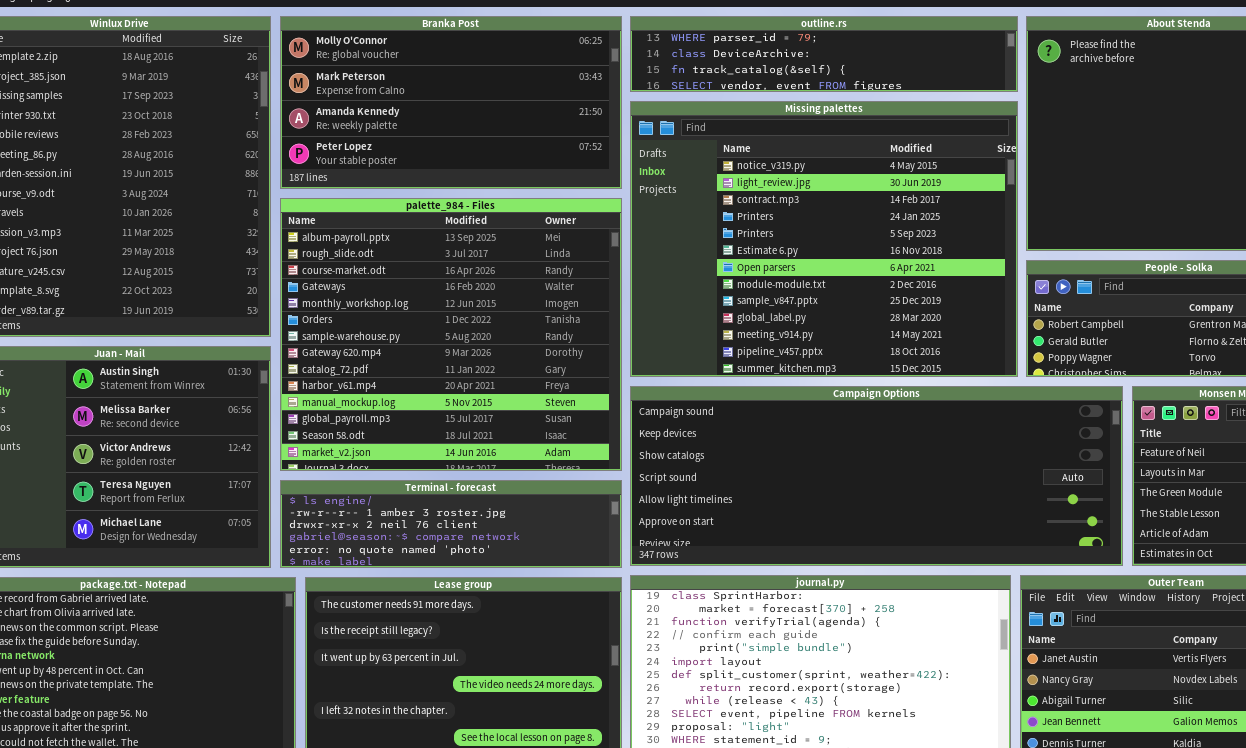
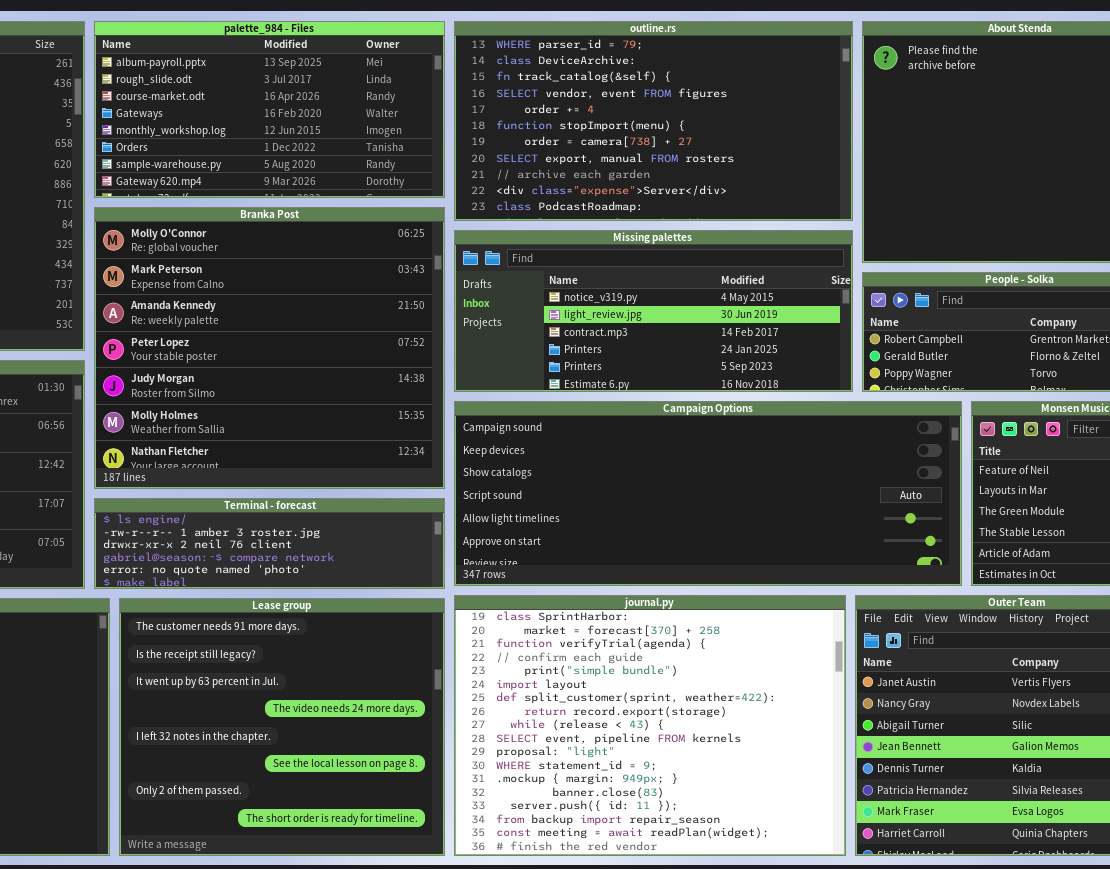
Branka Post: [280,16,622,189] -> [94,207,445,489], moved, resized
outline.rs: [630,16,1018,92] -> [454,21,853,221], resized
Missing palettes: [630,101,1018,377] -> [454,230,853,392], resized
palette_984 - Files: [280,198,622,471] -> [94,21,445,198], moved, resized

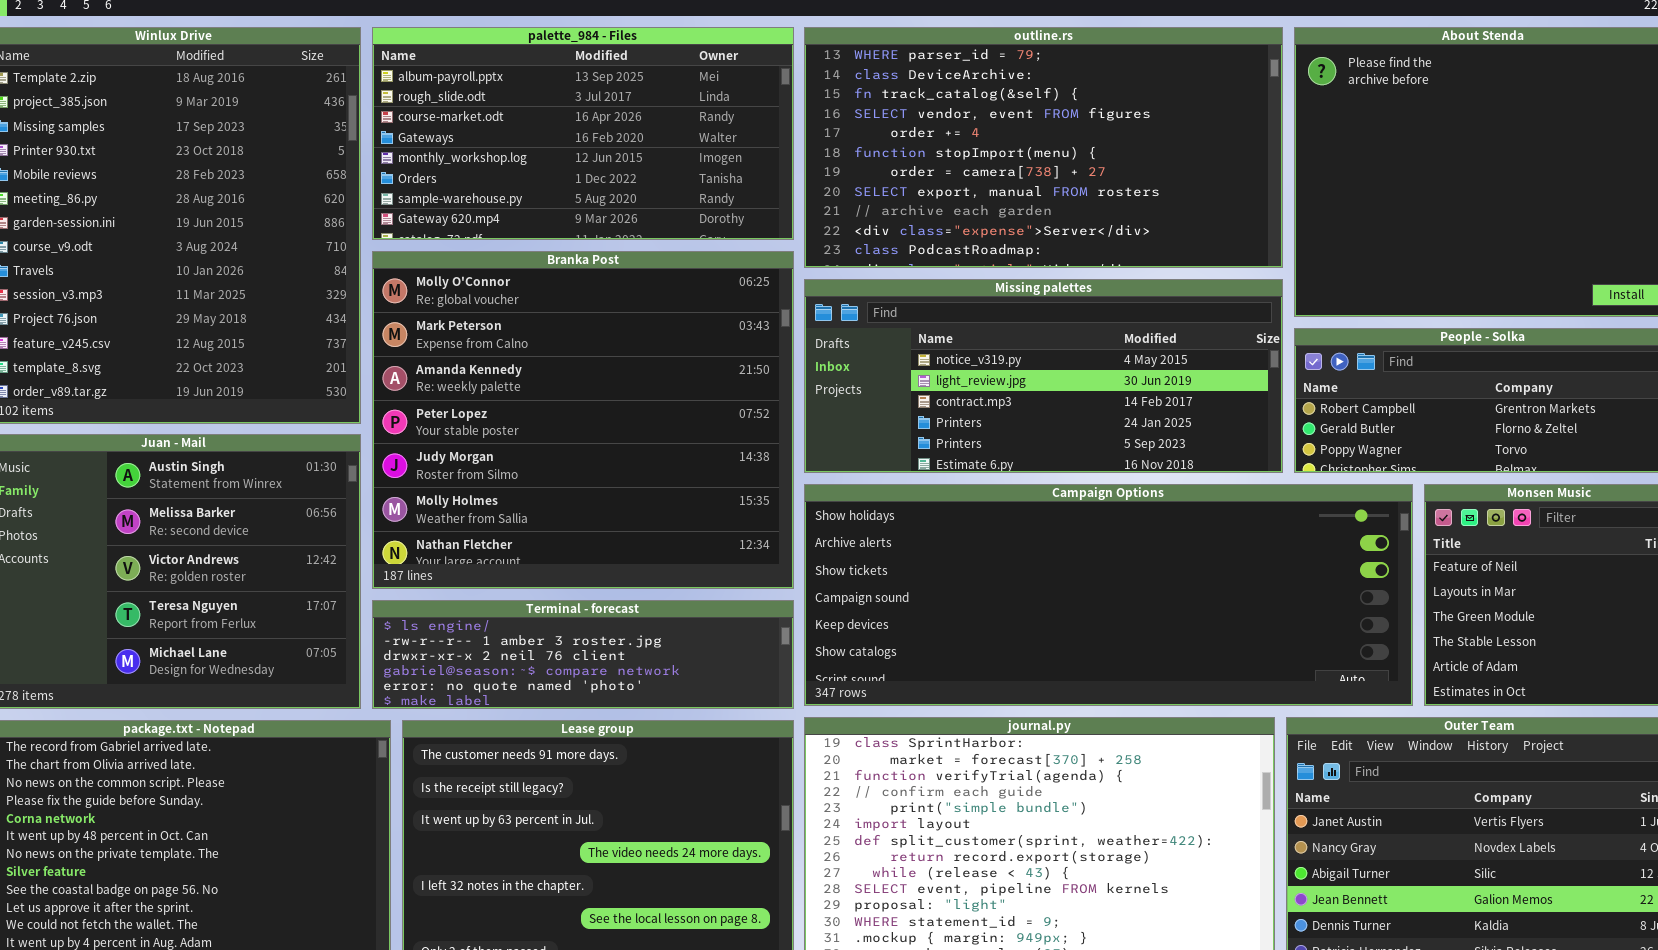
Campaign Options: [454,401,962,586] -> [804,484,1413,706], scrolled up 3 rows

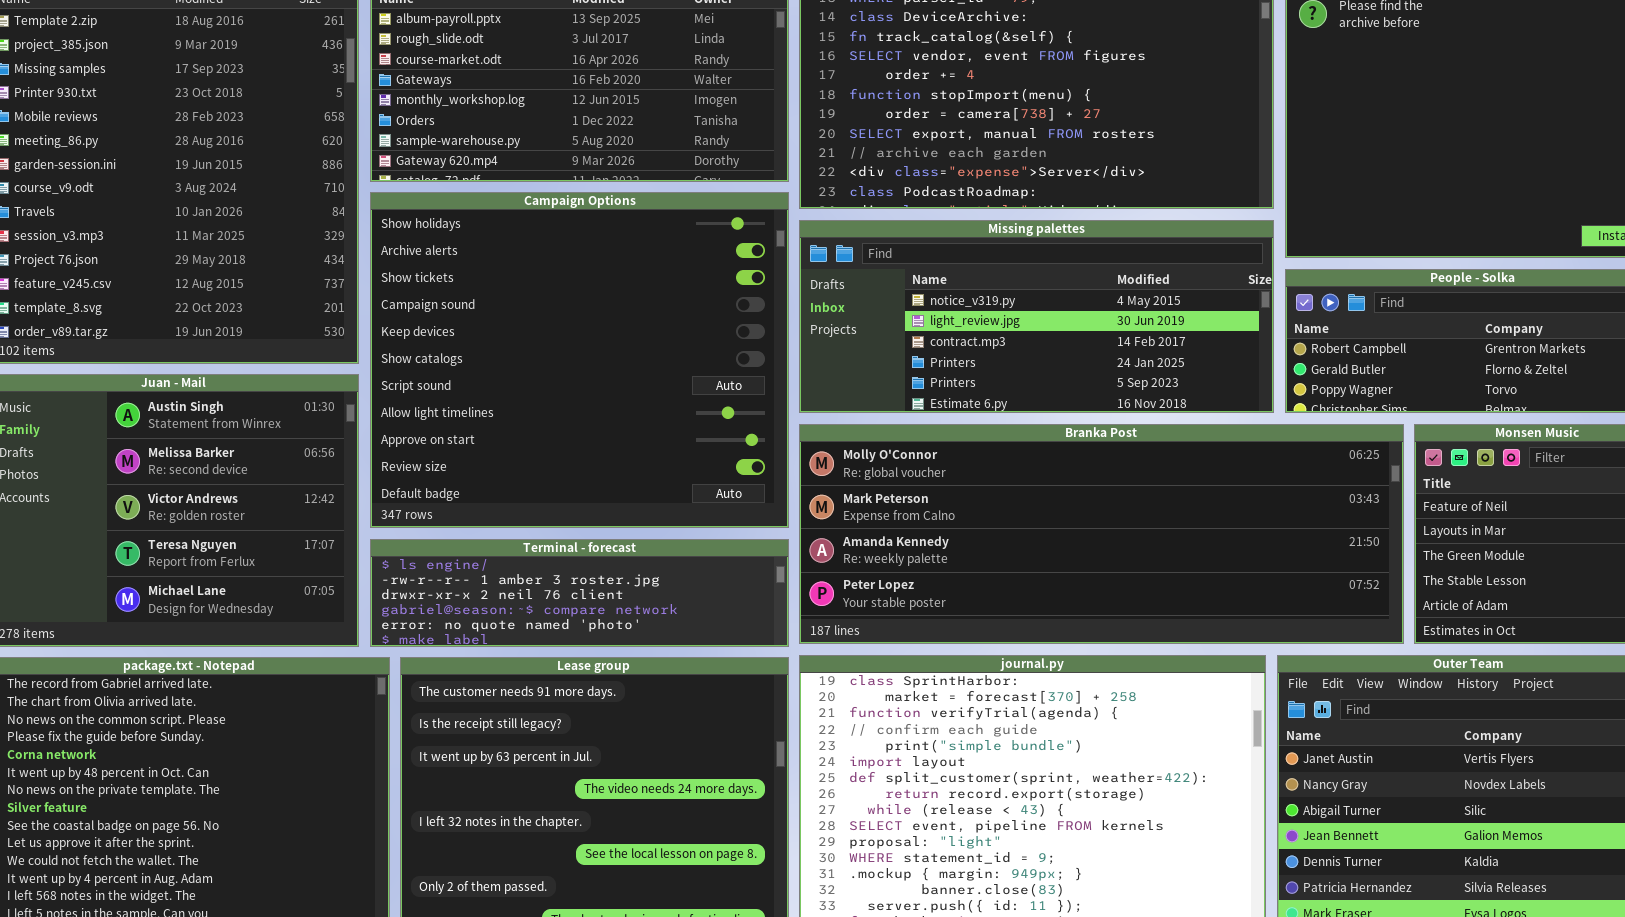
Branka Post: [372,251,794,589] -> [799,424,1404,644], moved, resized
Campaign Options: [804,484,1413,706] -> [370,192,789,528], moved, resized

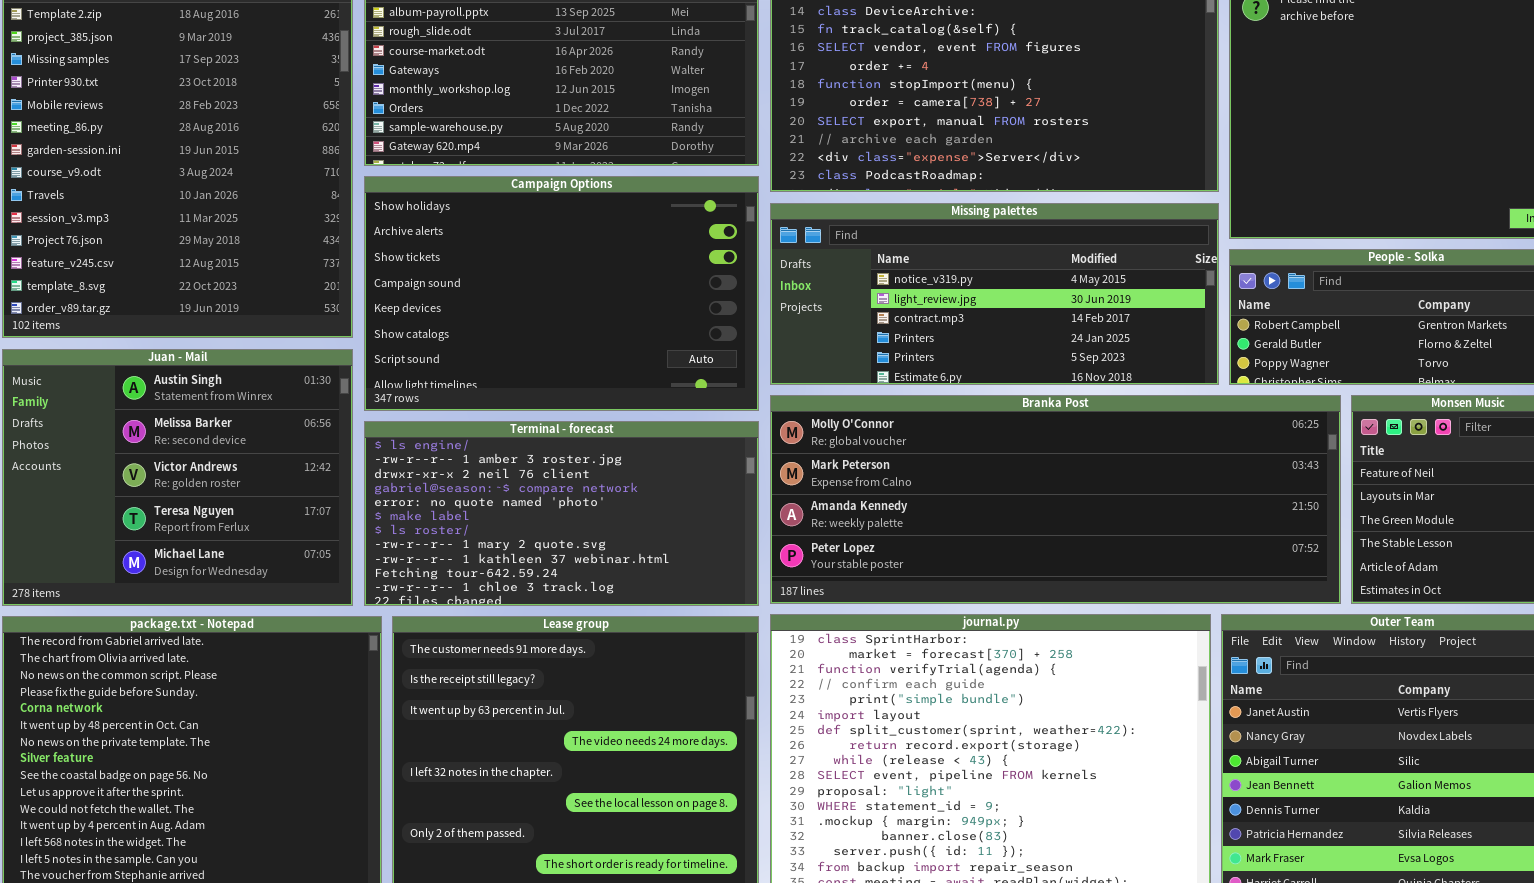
Campaign Options: [370,192,789,528] -> [364,176,759,411], resized
Terminal - forecast: [370,539,789,647] -> [364,421,759,606], resized

